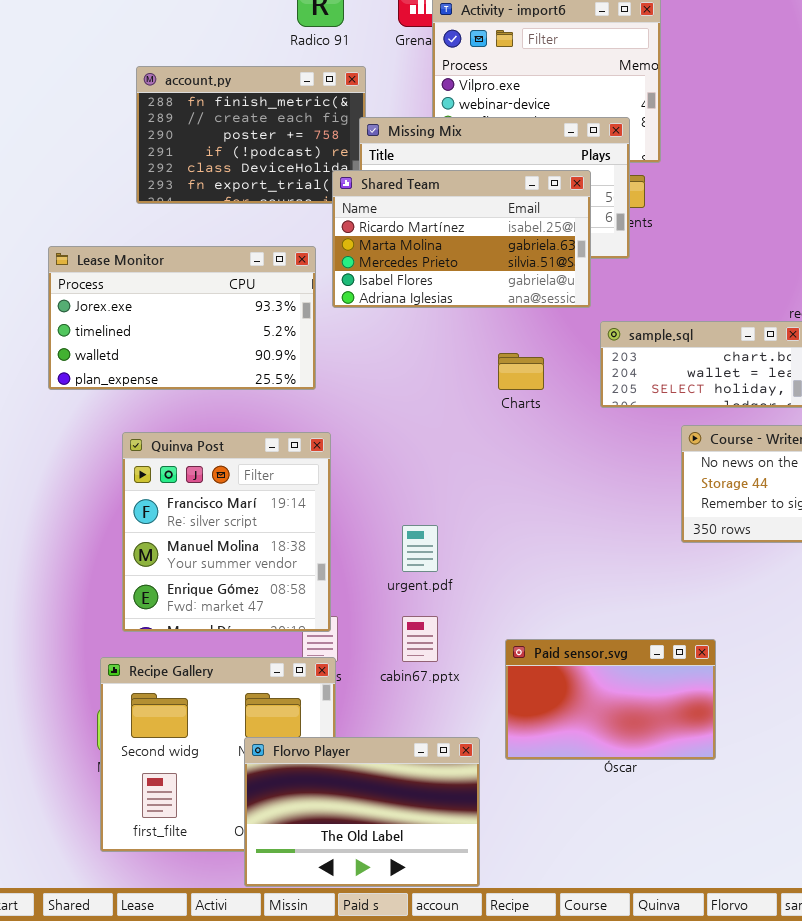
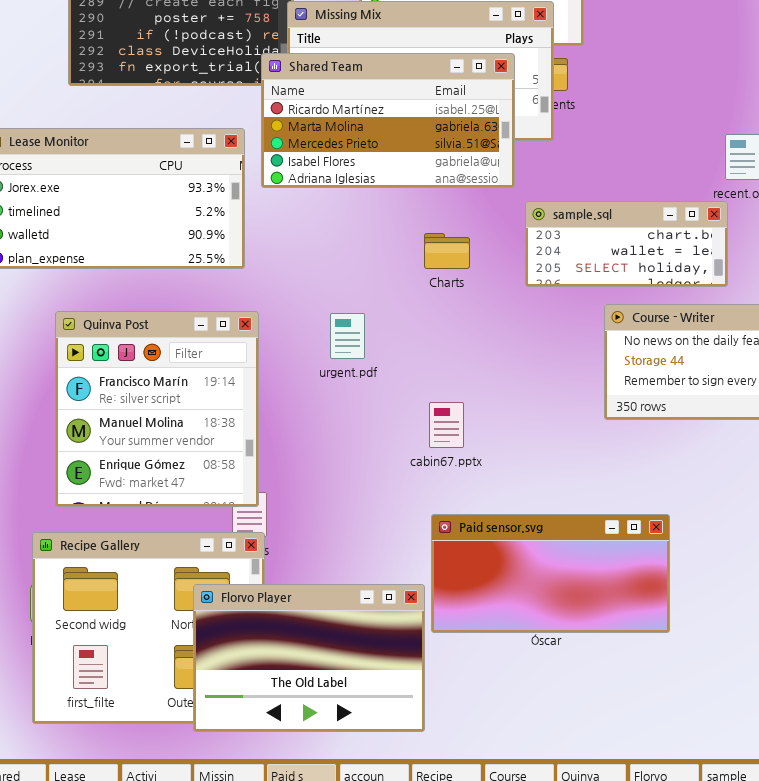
urgent.pdf: [402,525,438,572] -> [330,313,365,359], moved
cabin67.pptx: [402,616,438,662] -> [429,402,464,448], moved
Paid sensor.svg: [505,639,716,760] -> [431,514,670,633], resized
Florvo Player: [244,737,480,887] -> [193,584,425,732], moved

